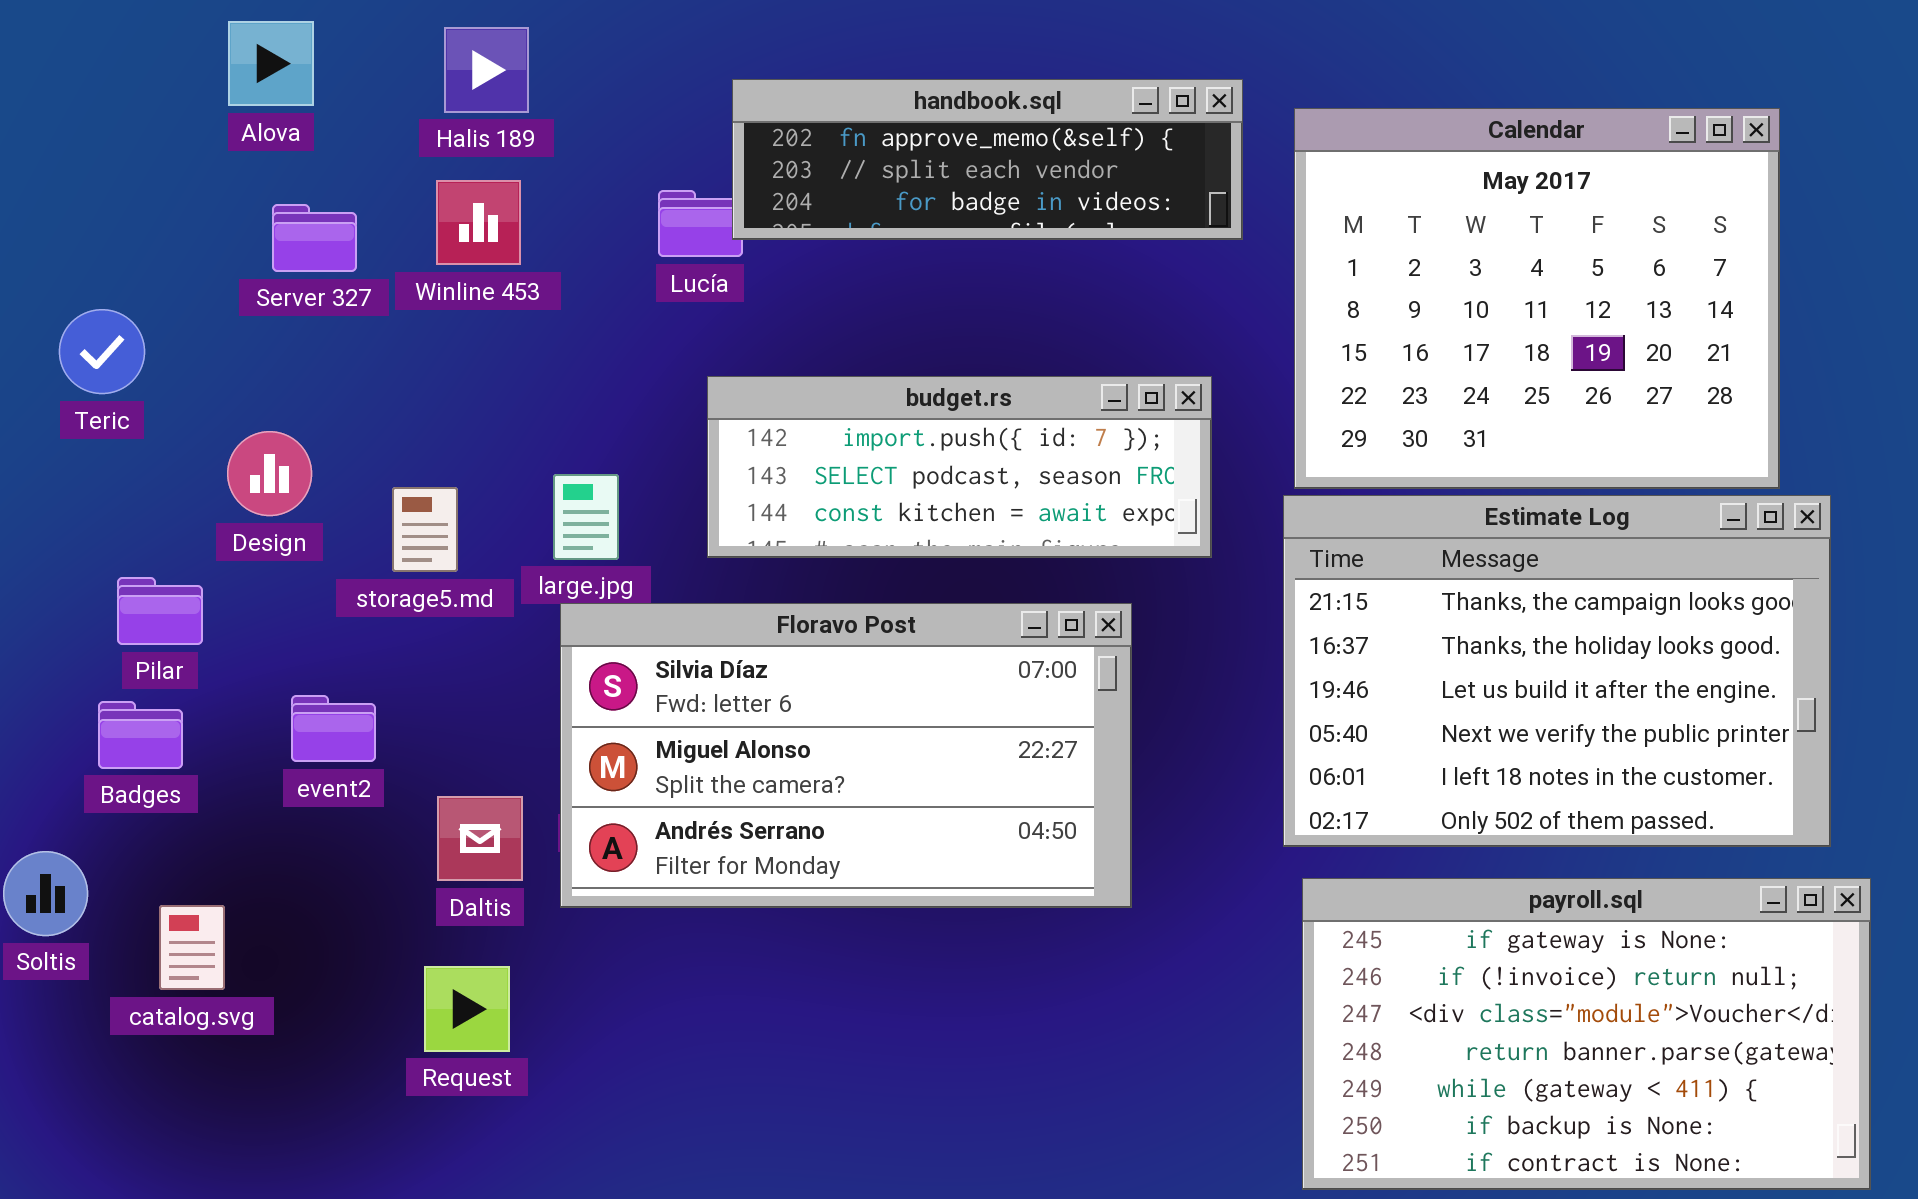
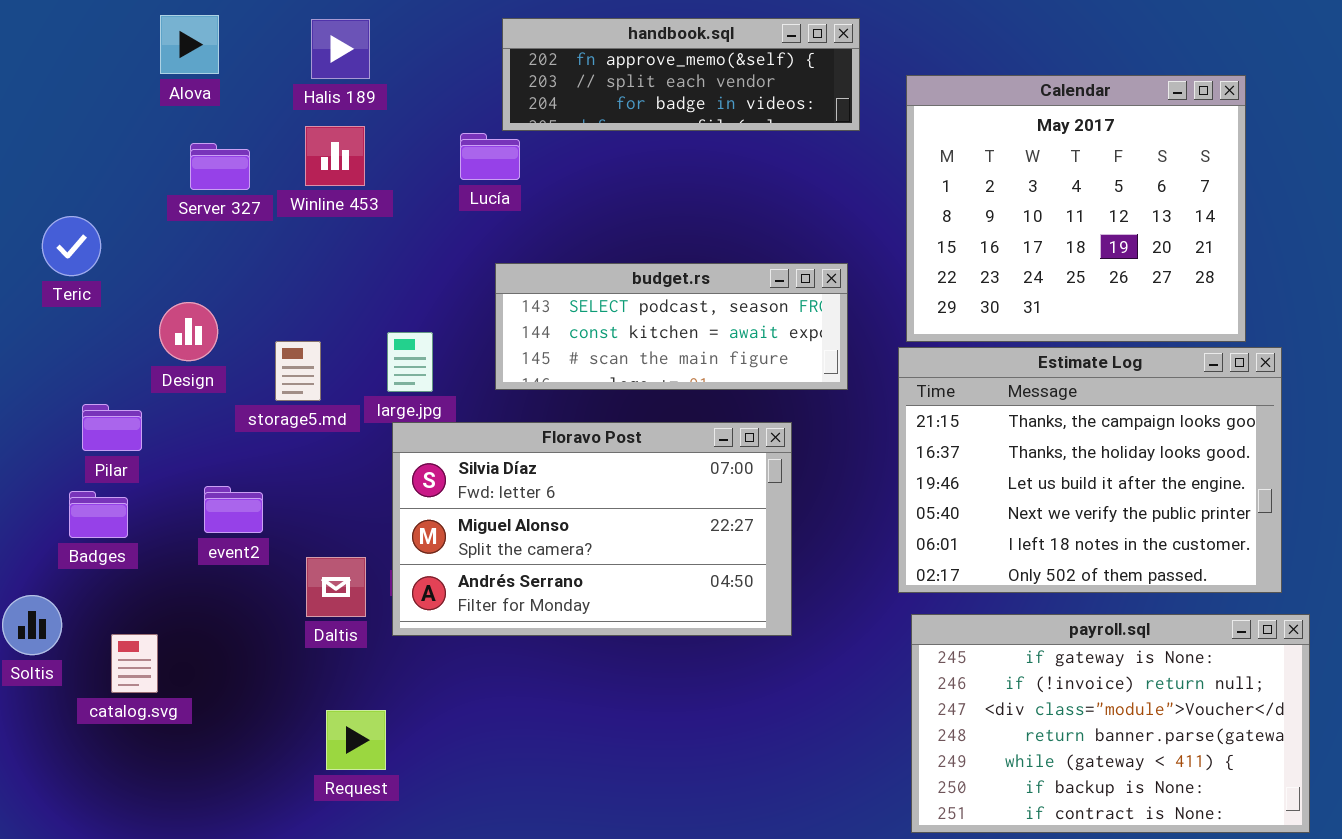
handbook.sql: [732,79,1243,240] -> [502,18,860,131], moved
budget.rs: [707,376,1212,558] -> [495,263,848,390], scrolled down 1 row
Request: [424,966,510,1052] -> [326,710,386,770], moved

